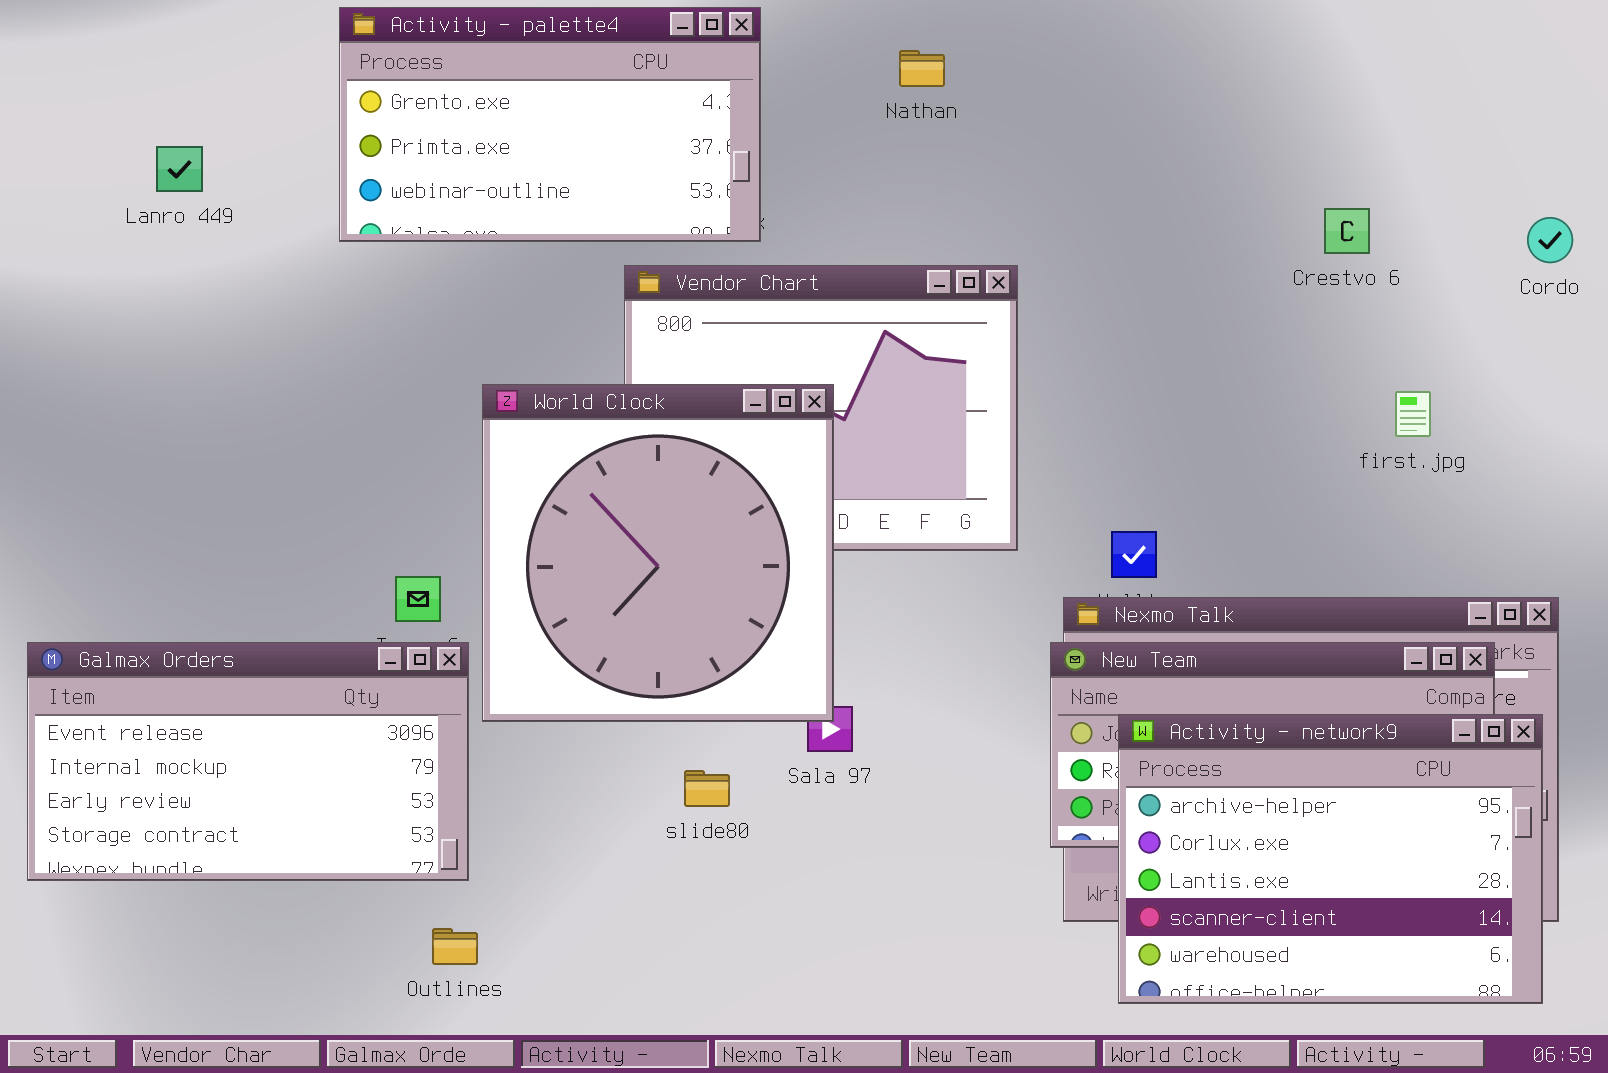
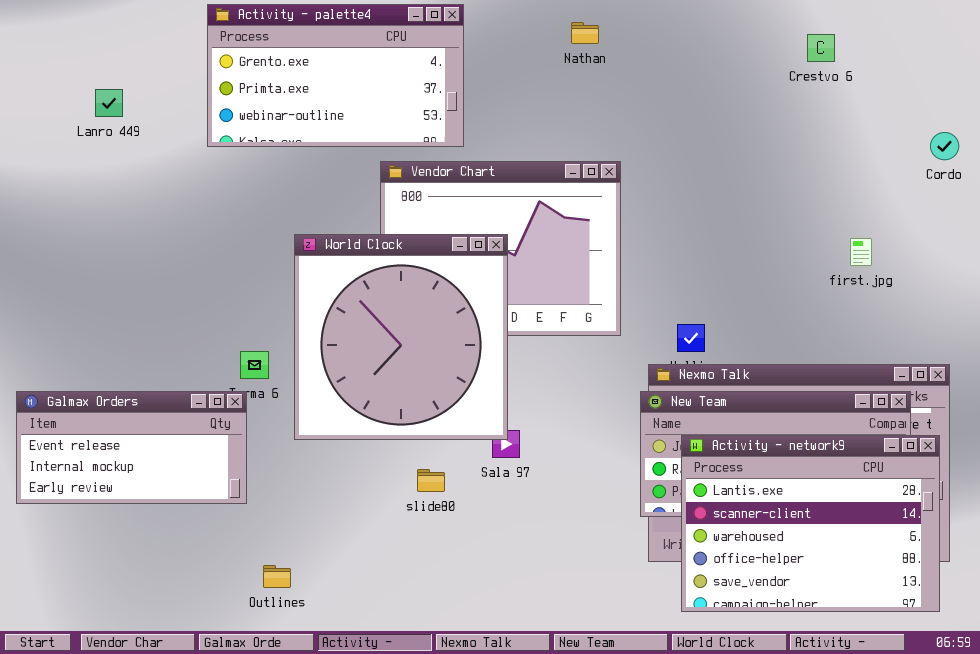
Nathan: [899,50,945,87] -> [571,22,599,44], moved
Crestvo 6: [1324,208,1370,254] -> [807,34,835,62], moved
Galmax Orders: [27,642,469,881] -> [16,391,247,504], resized
Activity - network9: [1118,714,1543,1004] -> [681,435,940,612], scrolled down 2 rows

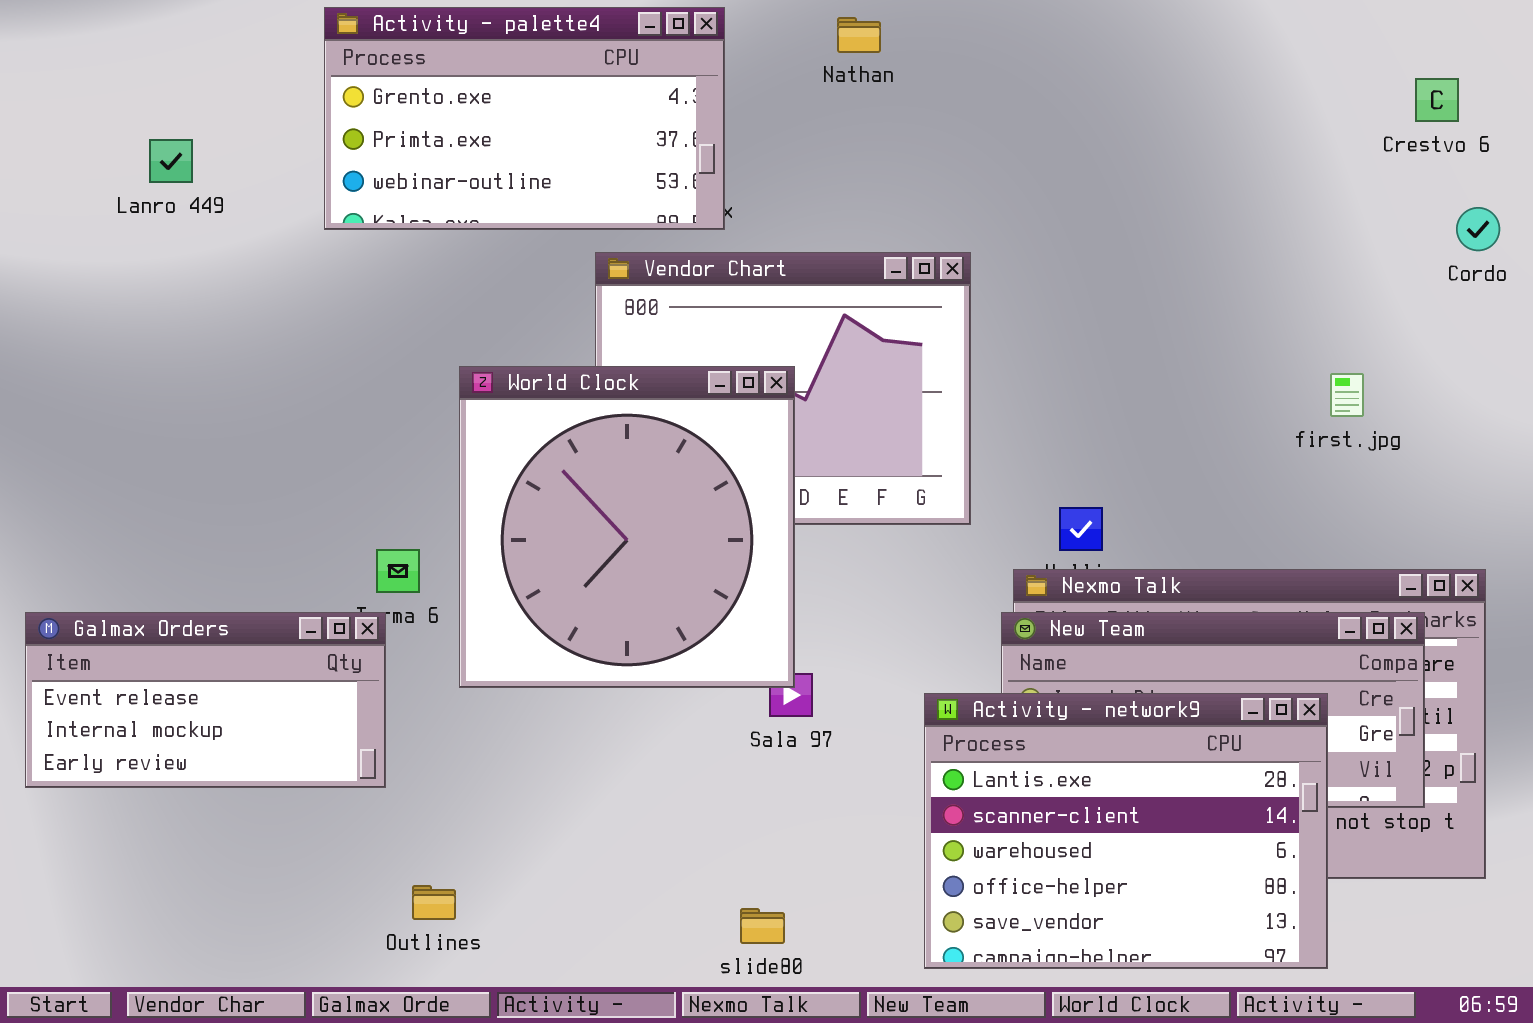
Nathan: [571,22,599,44] -> [837,17,881,53], moved
Crestvo 6: [807,34,835,62] -> [1415,78,1459,122], moved
Activity - network9: [681,435,940,612] -> [924,693,1328,969], moved
slide80: [417,469,445,492] -> [740,908,785,944], moved

